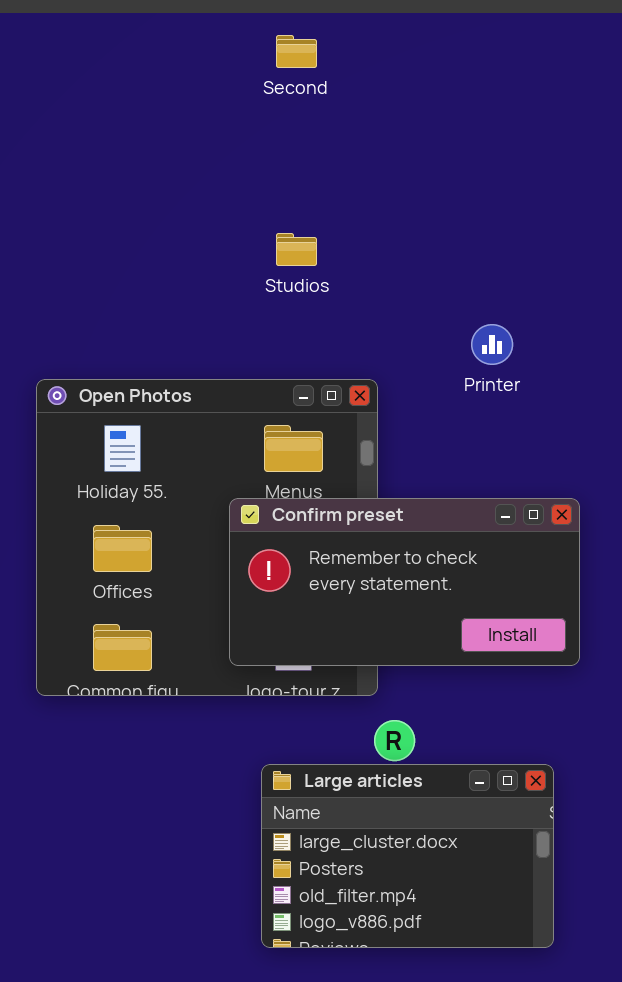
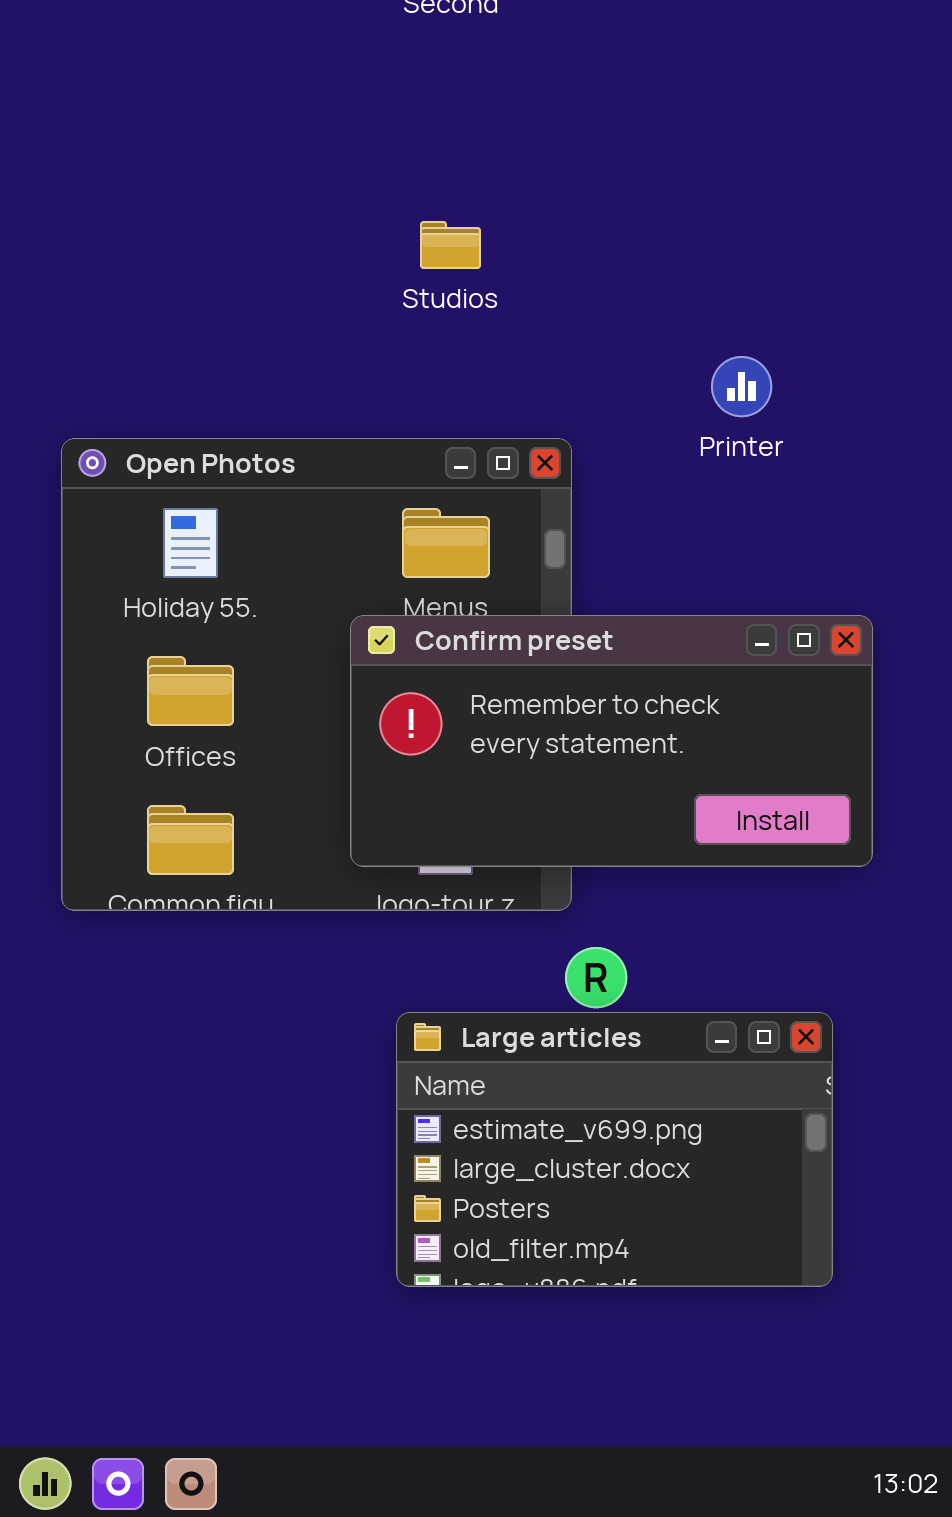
Large articles: [261,764,554,948] -> [396,1012,833,1287], scrolled up 1 row

